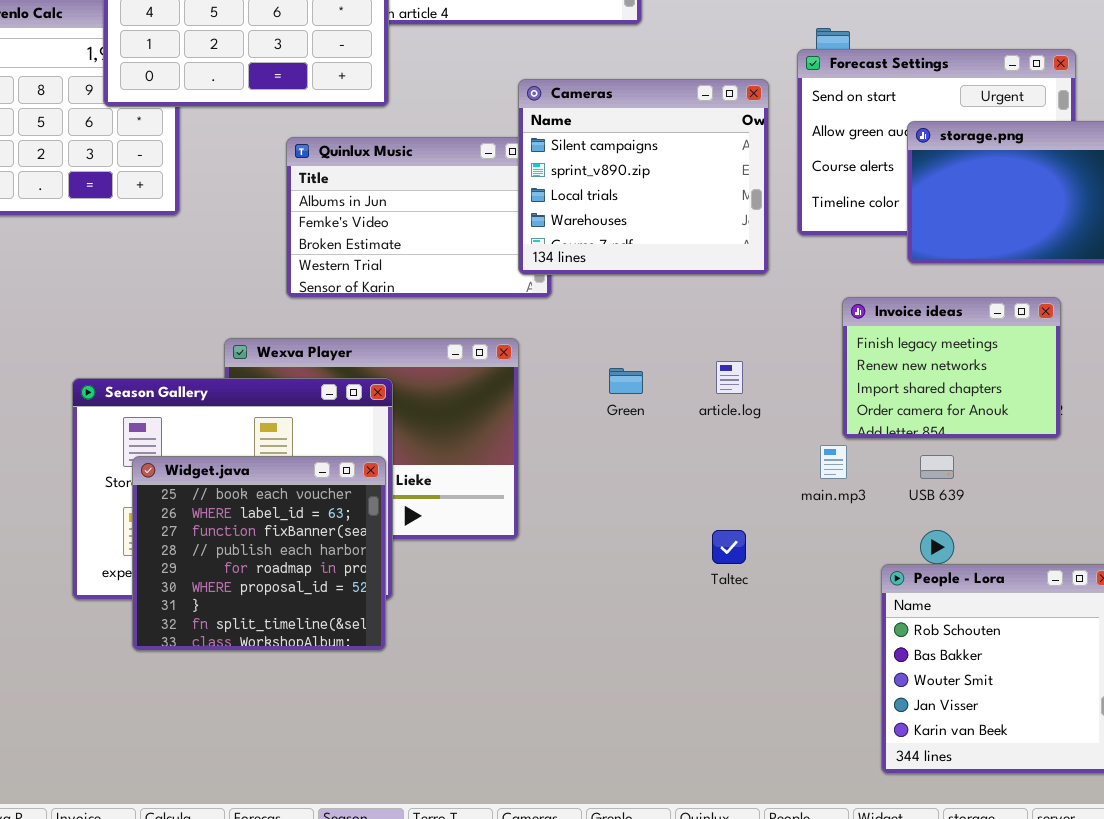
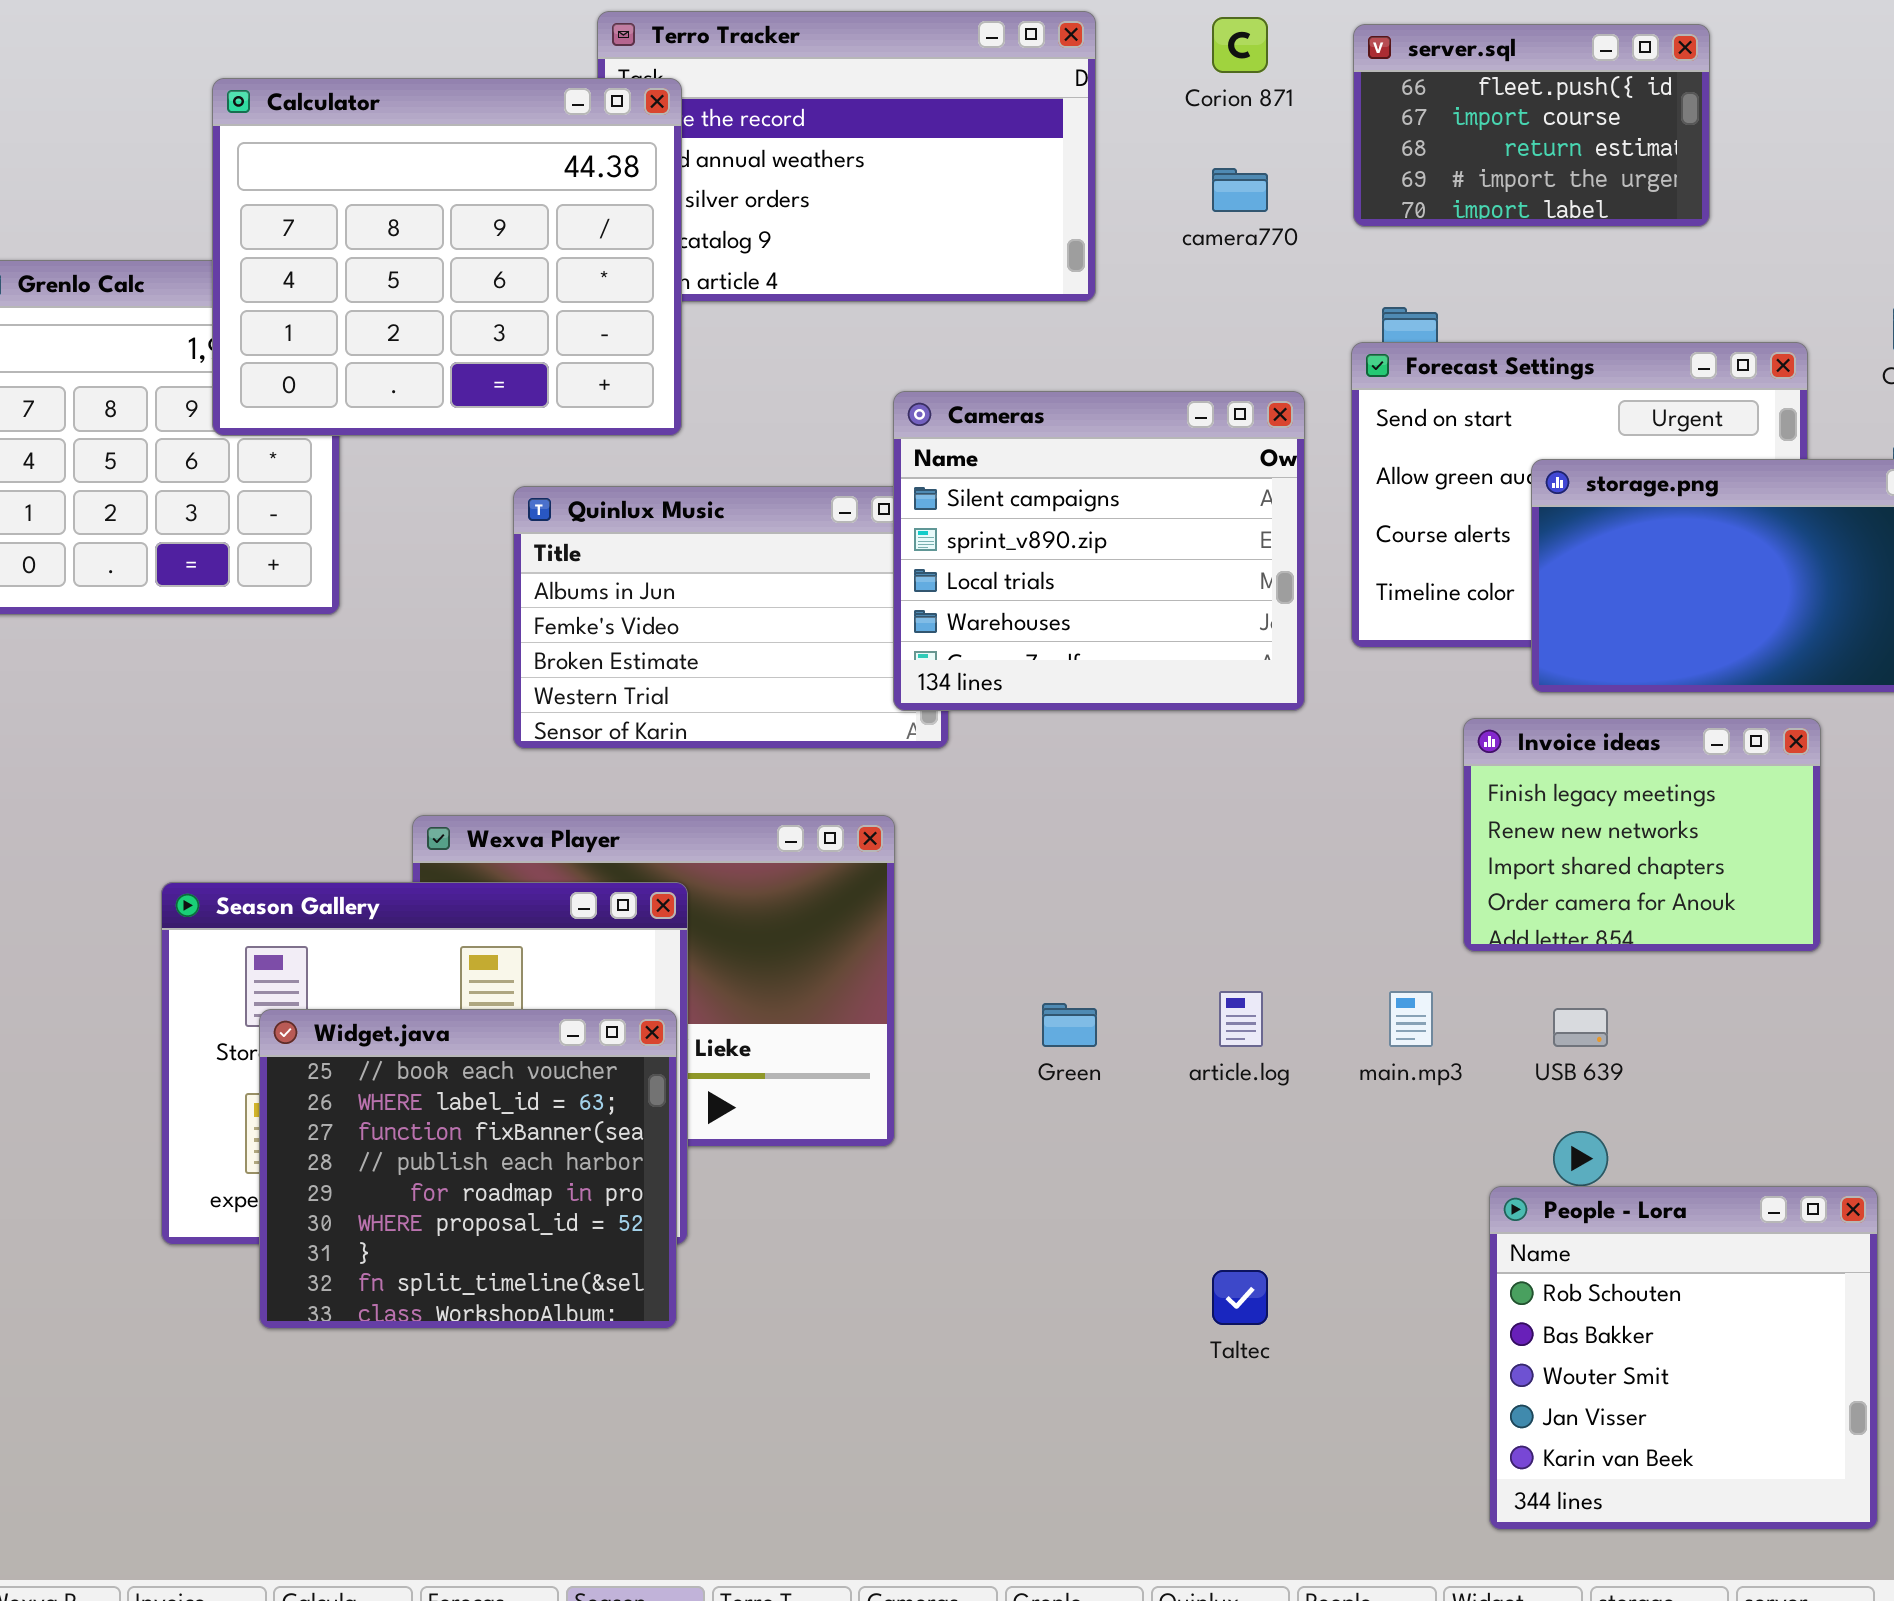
Invoice ideas: [842,297,1061,439] -> [1463,718,1821,952], moved
article.log: [716,361,743,394] -> [1219,991,1263,1047], moved
Green: [609,368,643,394] -> [1042,1003,1097,1047], moved
Taltec: [712,530,746,564] -> [1212,1270,1268,1325], moved

